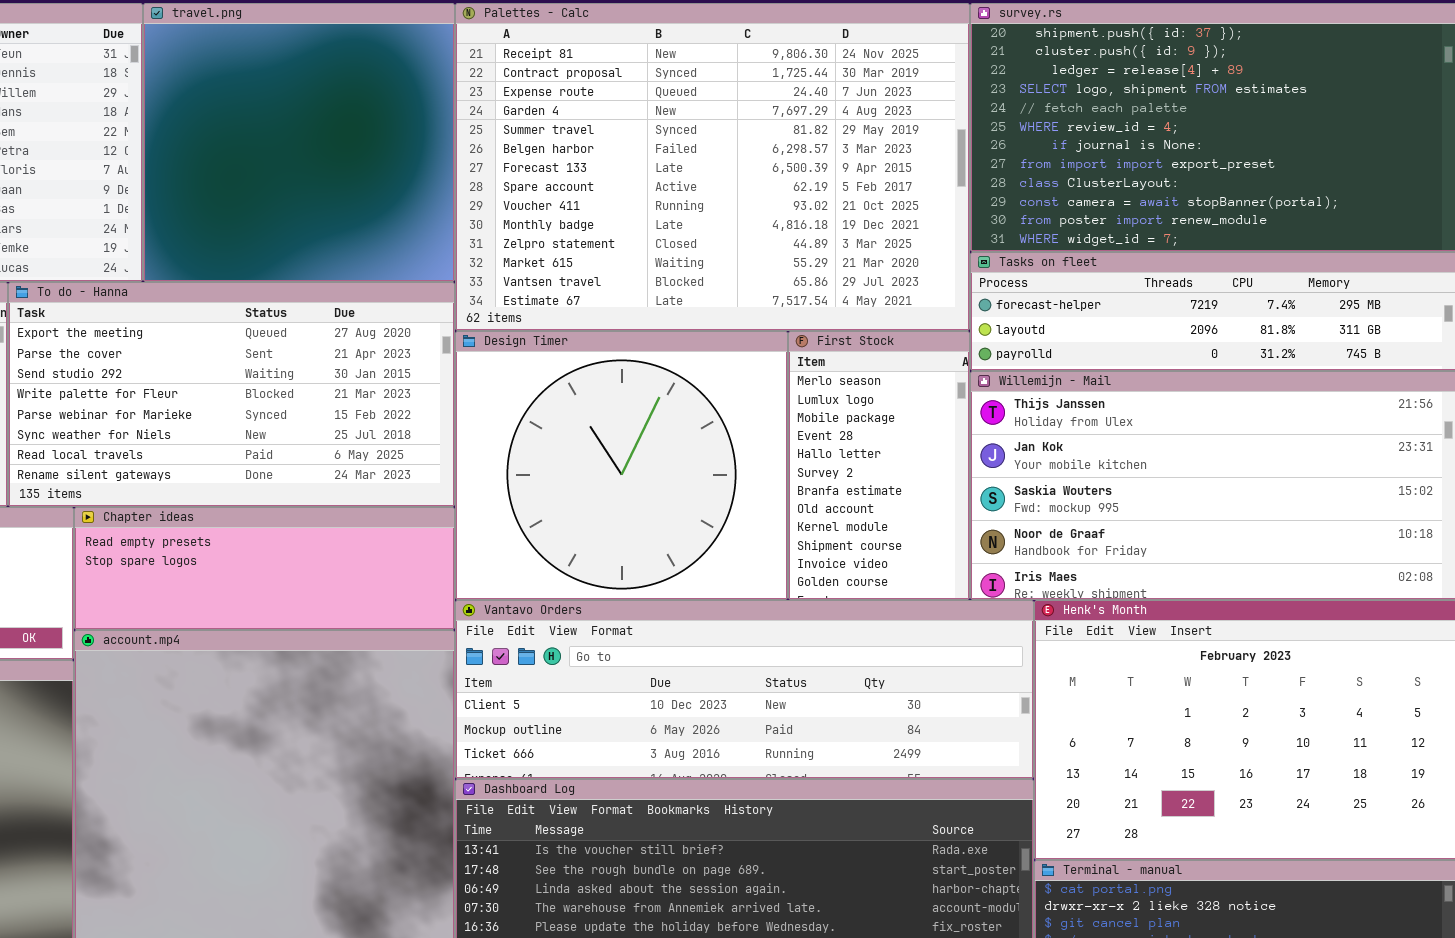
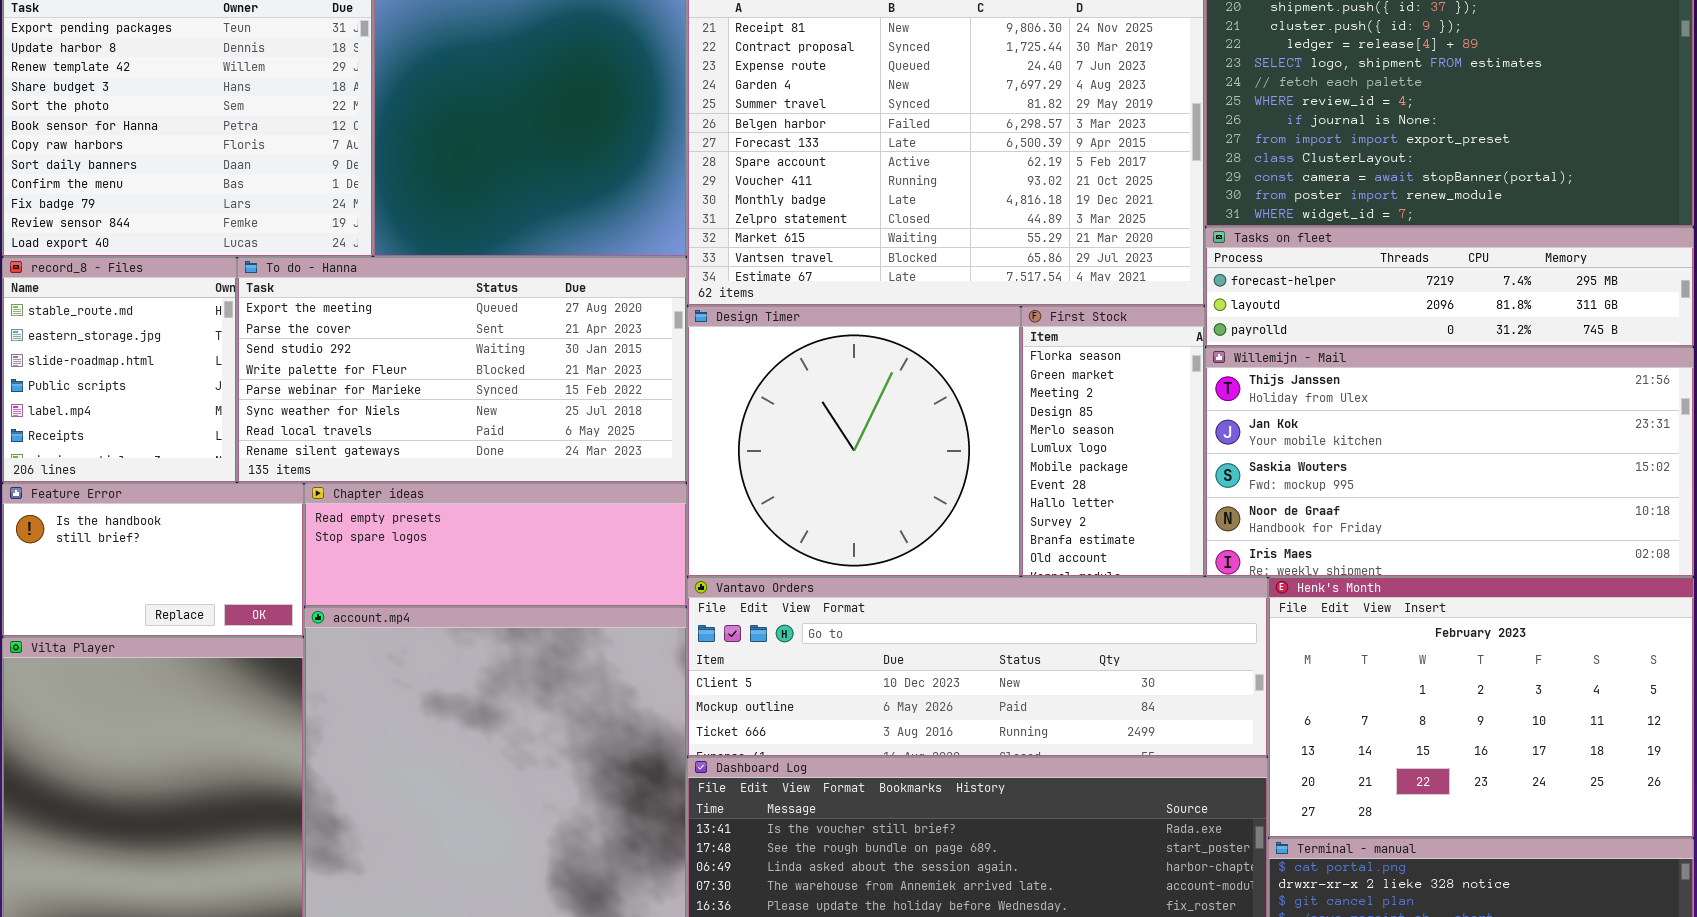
First Stock: [788,331,970,600] -> [1021,306,1205,577], scrolled up 4 rows

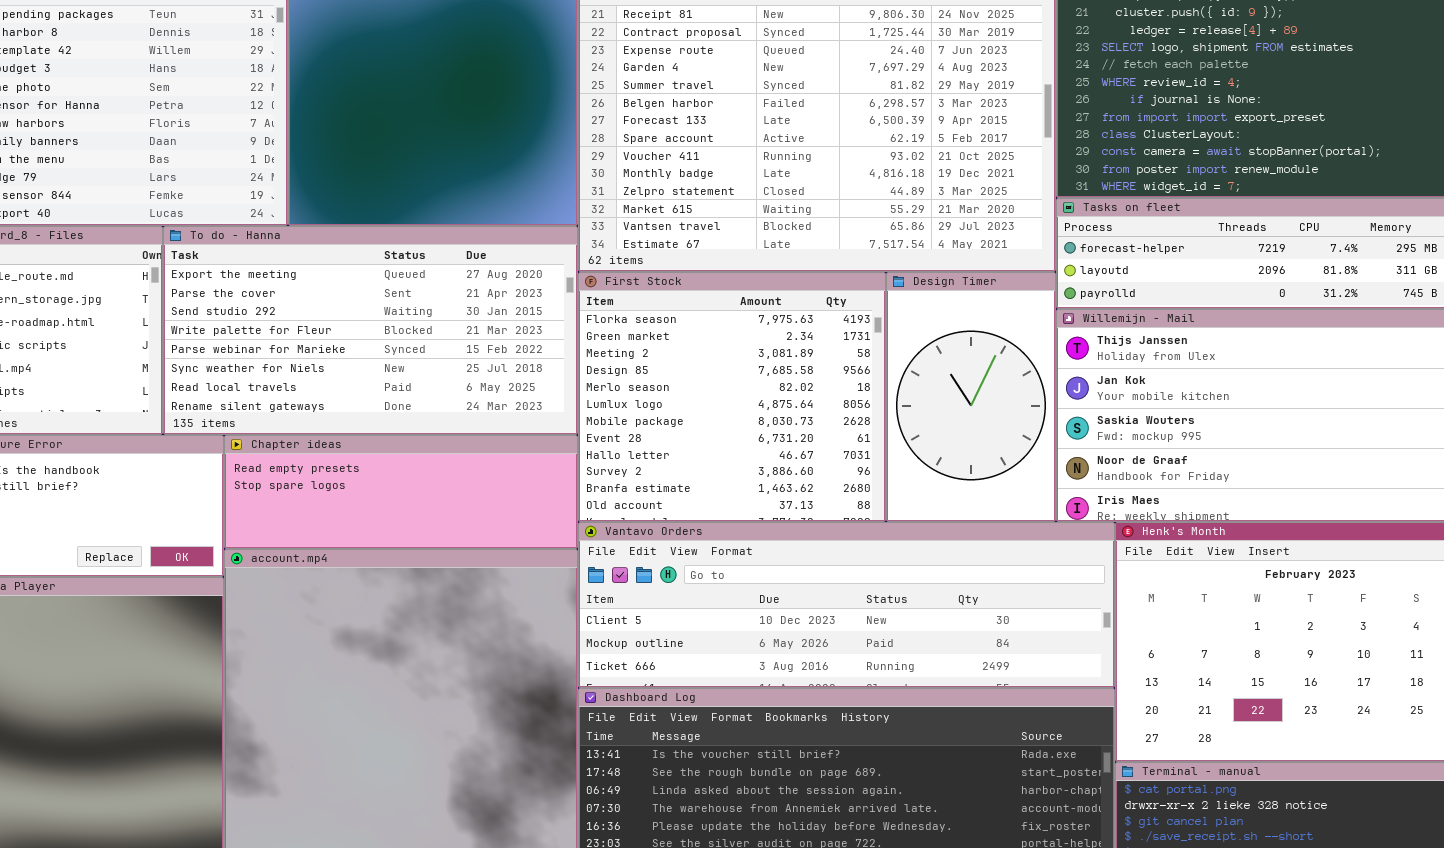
Design Timer: [687,306,1021,577] -> [886,272,1056,522], moved, resized
First Stock: [1021,306,1205,577] -> [578,272,886,522], moved, resized

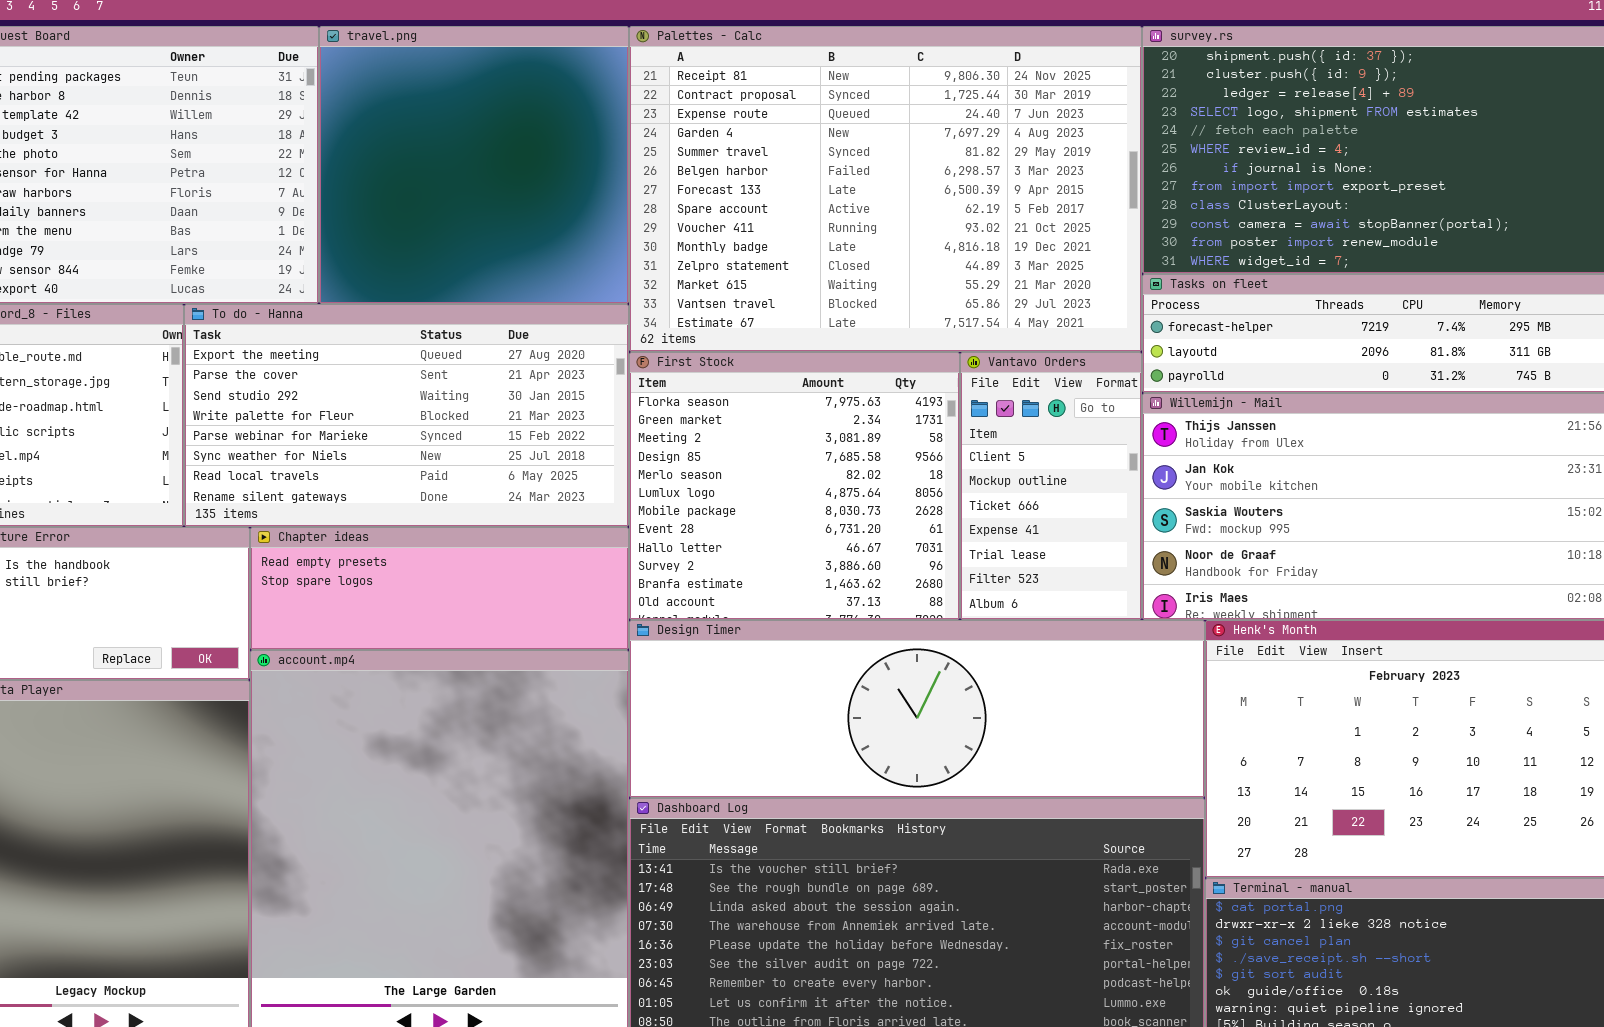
Design Timer: [886,272,1056,522] -> [629,620,1205,798], moved, resized
Vantavo Orders: [578,522,1115,688] -> [960,352,1142,620], moved, resized

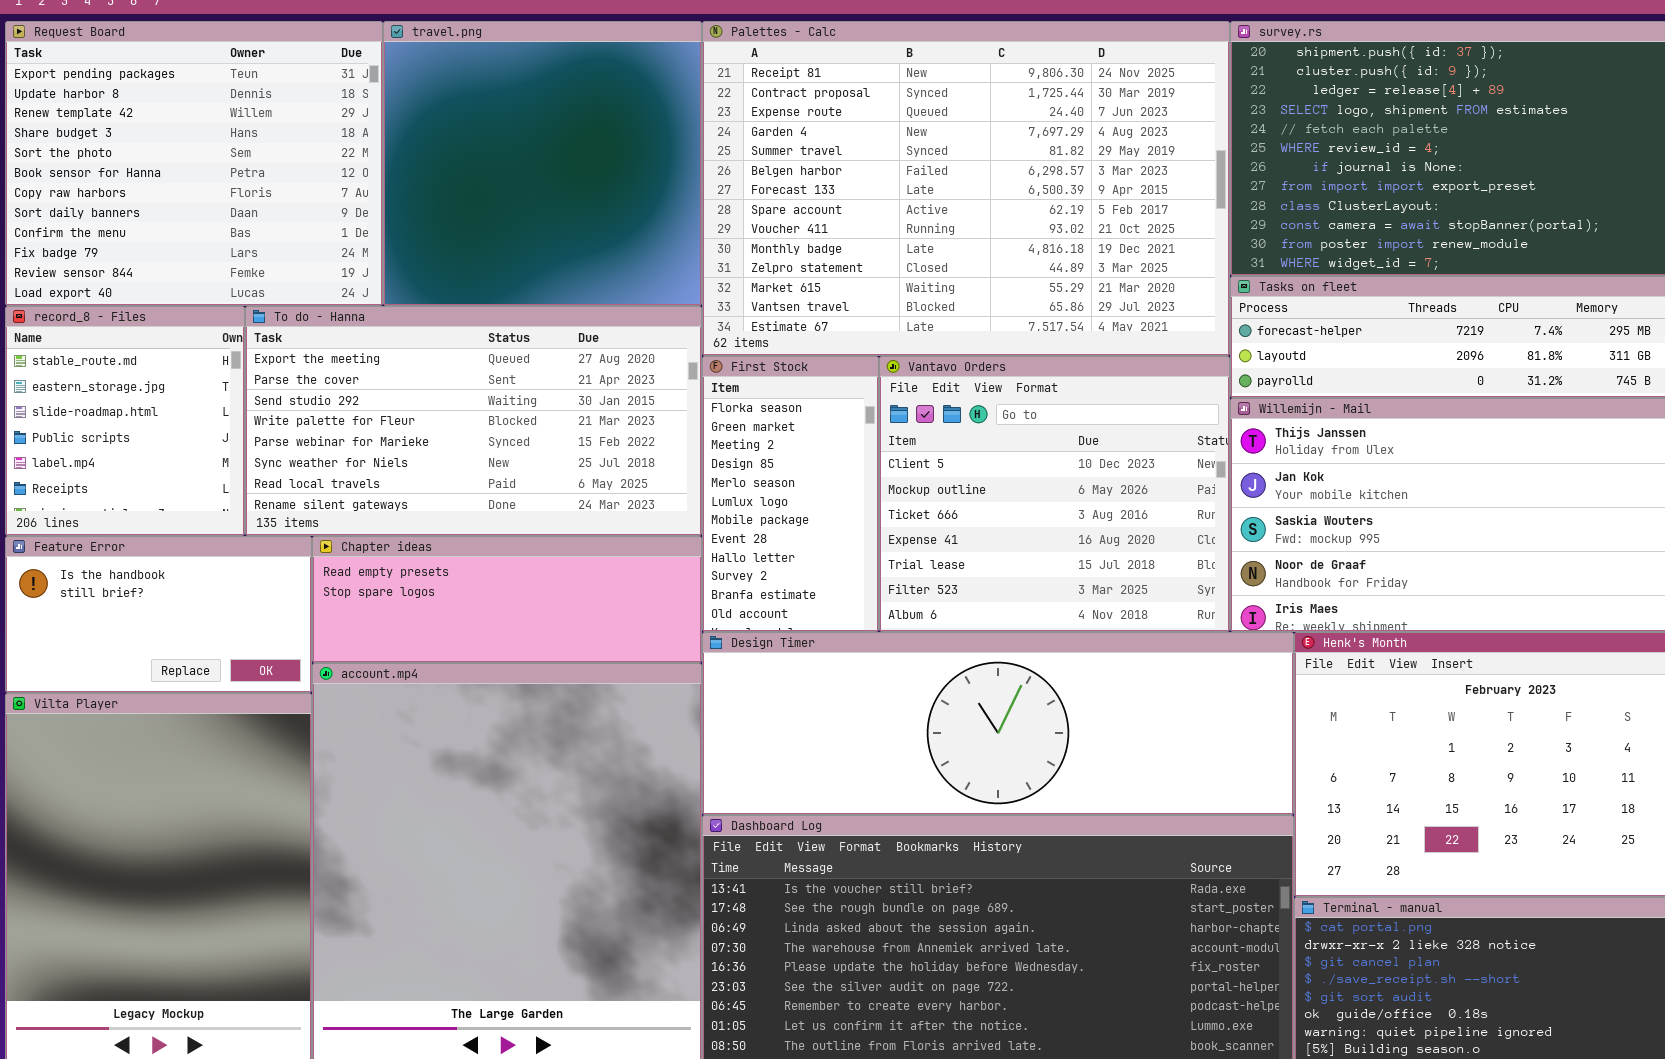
First Stock: [629,352,960,620] -> [702,356,879,632], resized
Vantavo Orders: [960,352,1142,620] -> [879,356,1230,632], resized

